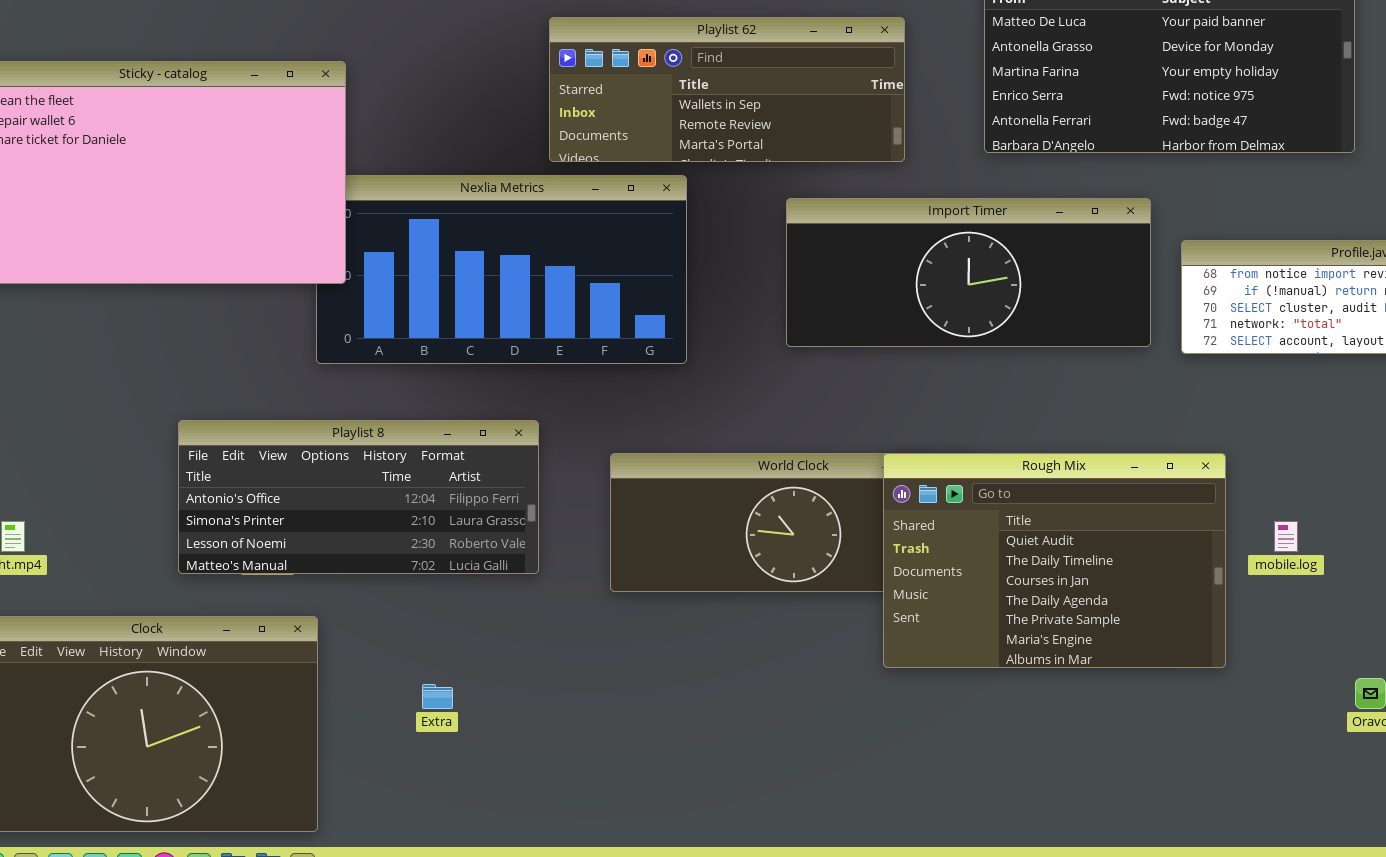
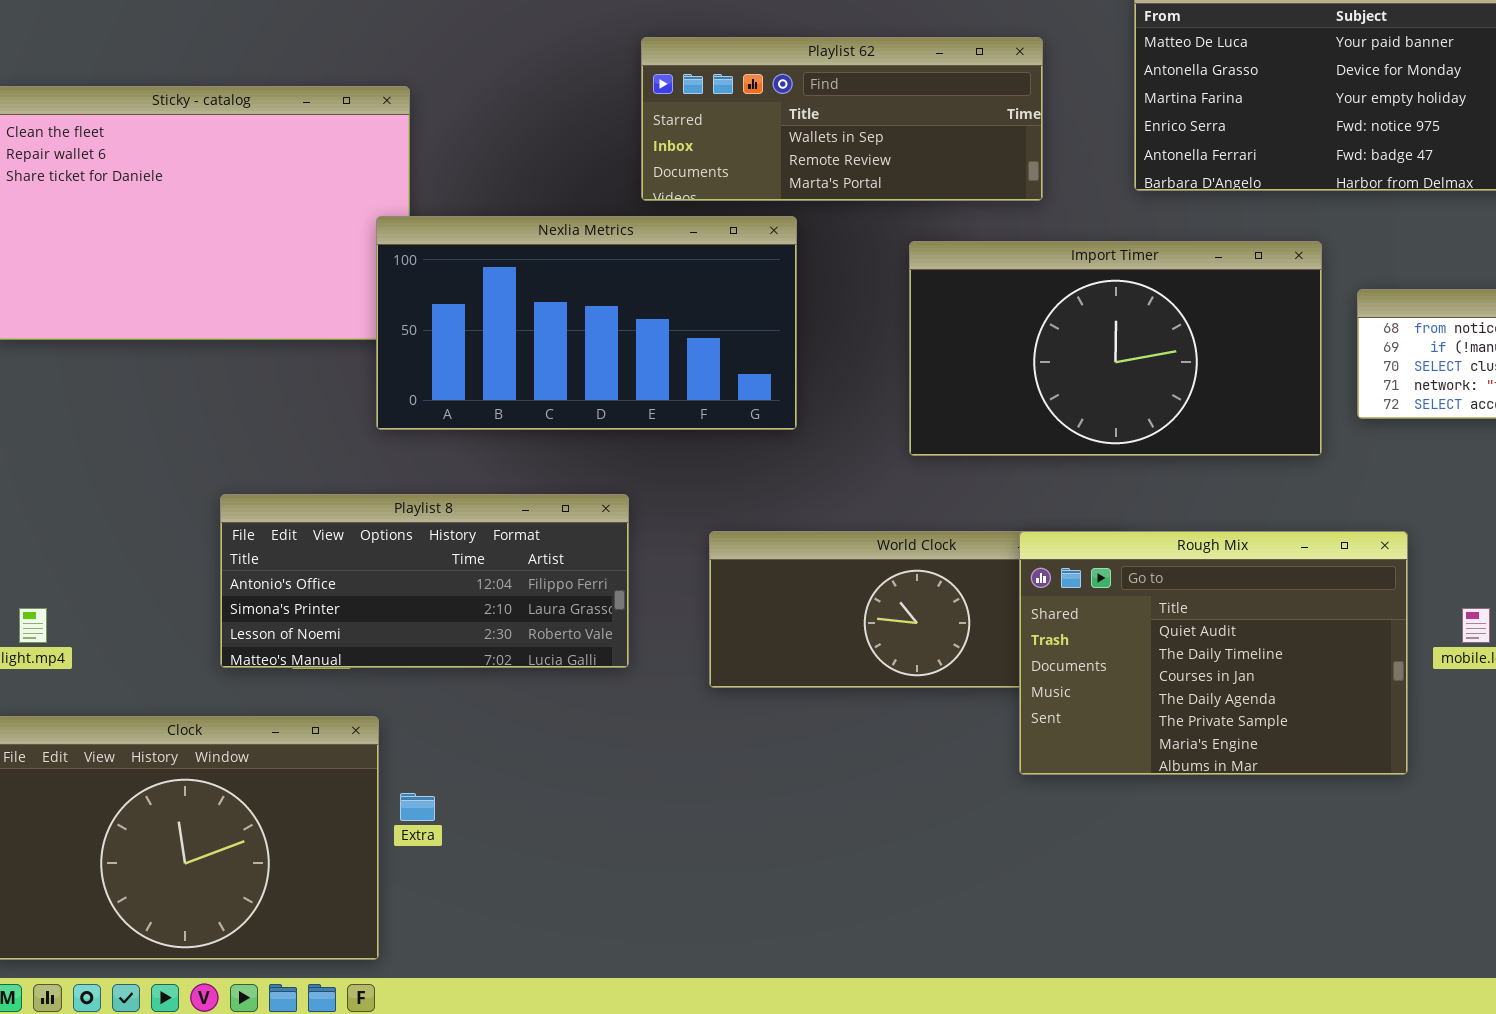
Nexlia Metrics: [316,175,687,364] -> [376,216,797,430], raised
Import Timer: [786,198,1151,347] -> [909,241,1322,456], resized
Extra: [422,684,453,709] -> [400,793,435,821], moved

